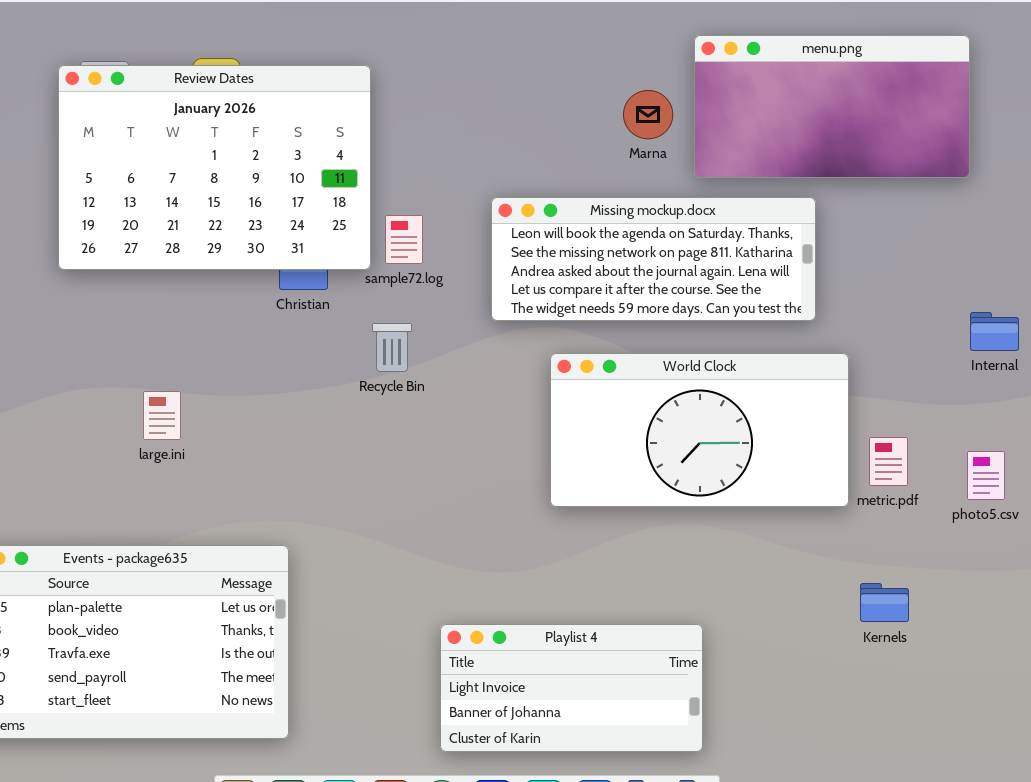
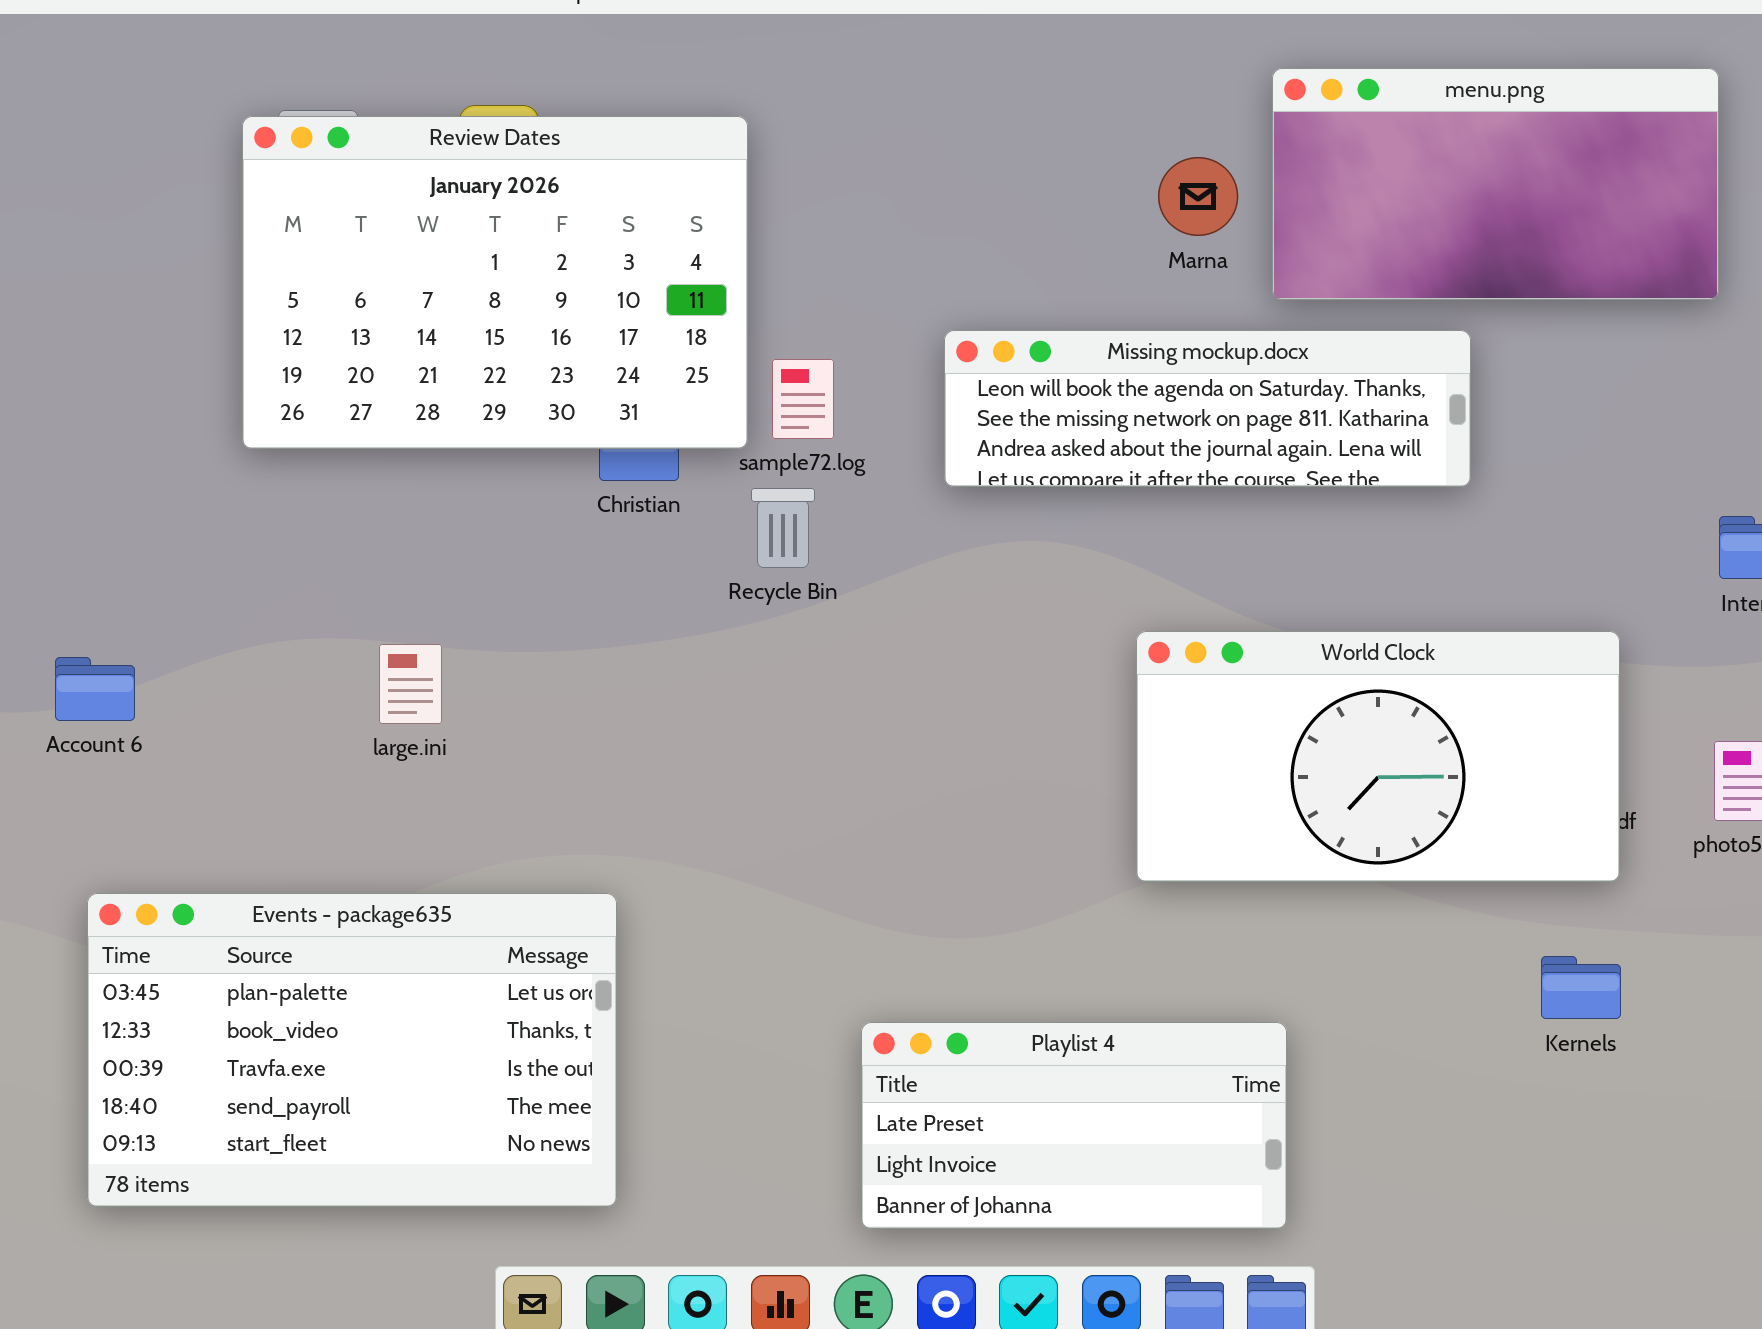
Missing mockup.docx: [491,197,816,321] -> [944,330,1471,487], resized
Recycle Bin: [372,323,412,372] -> [751,488,815,568], moved
World Clock: [550,353,849,507] -> [1136,631,1620,882], moved
Playlist 4: [440,624,703,752] -> [861,1022,1287,1229], scrolled up 1 row

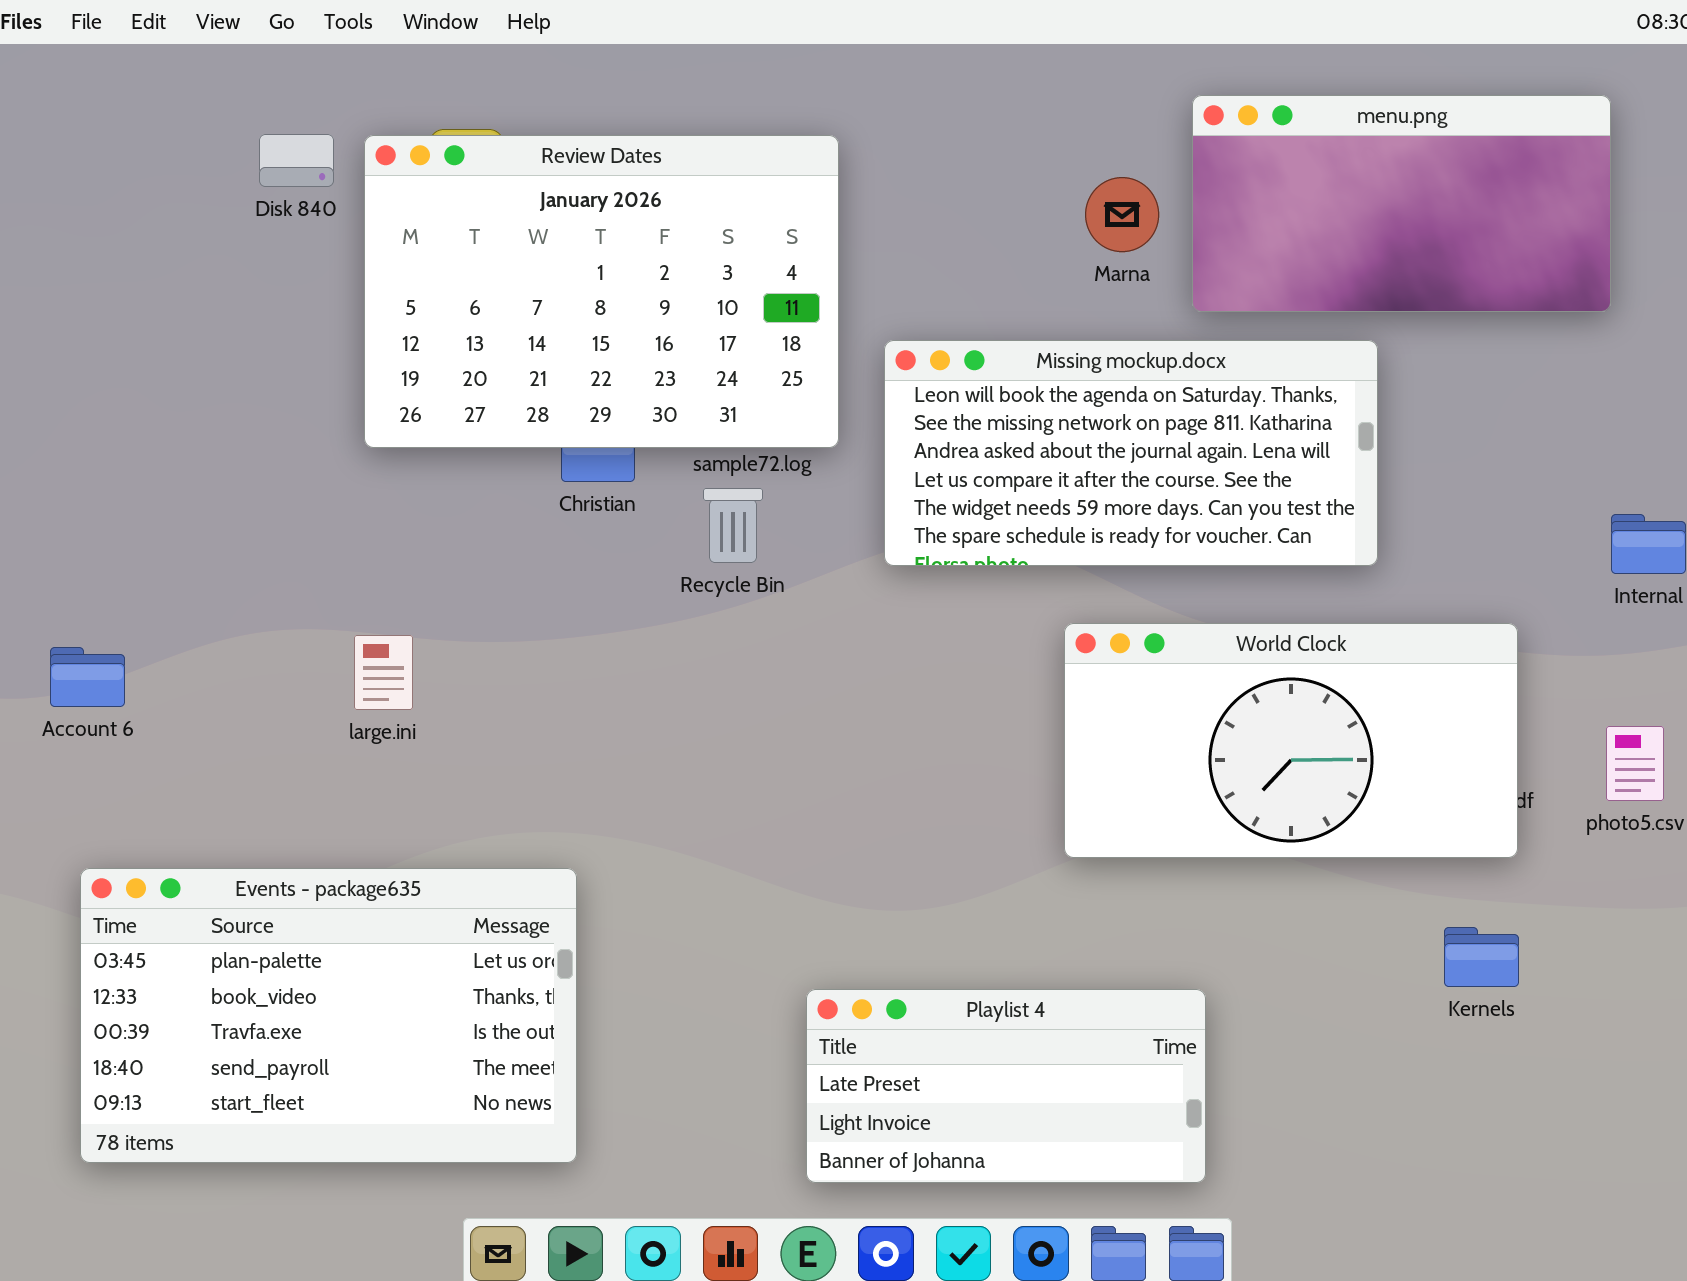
Review Dates: [242,116,748,449] -> [364,135,839,448], moved
Missing mockup.docx: [944,330,1471,487] -> [884,340,1378,566], resized

